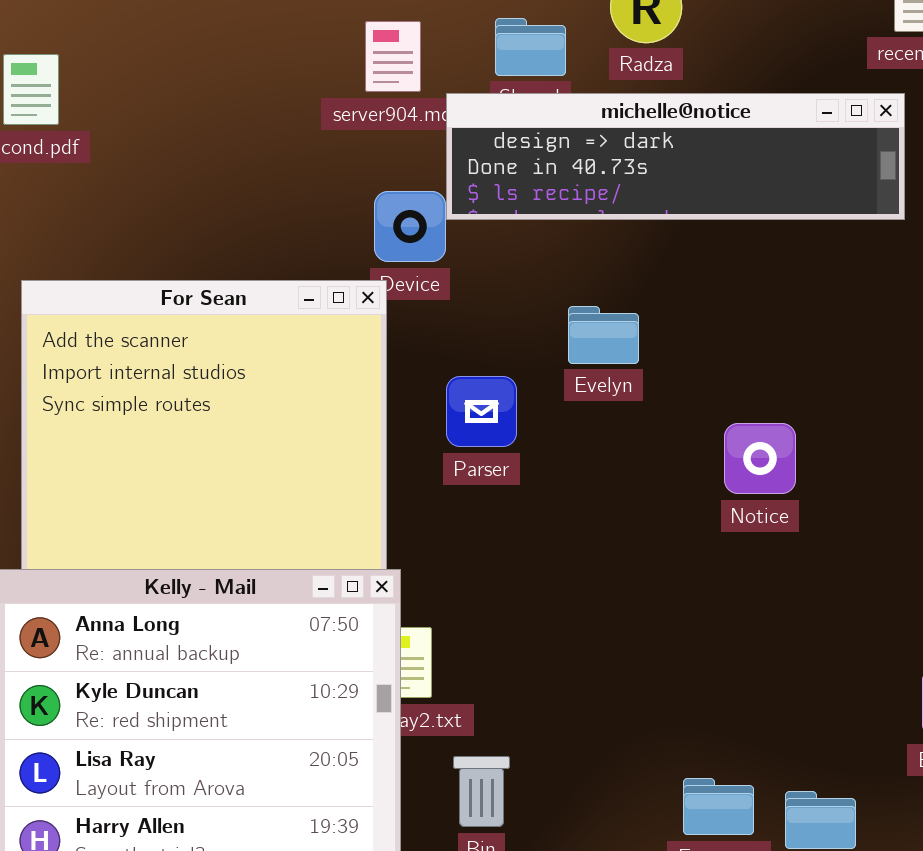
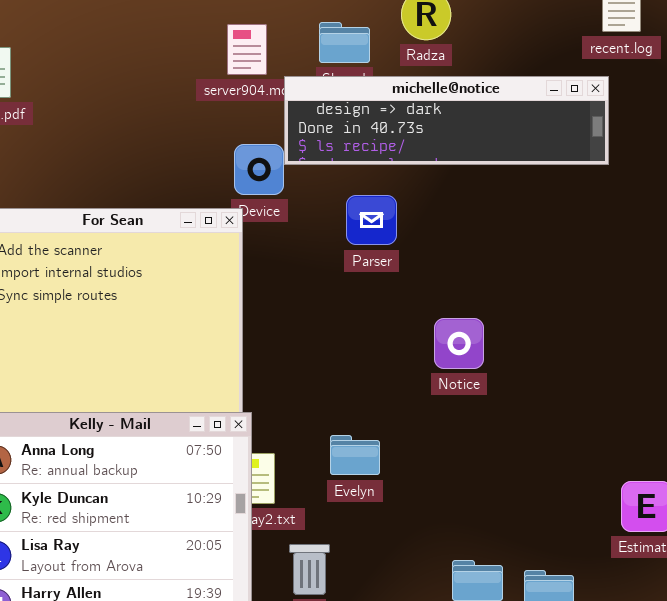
Evelyn: [568,306,639,364] -> [330,435,380,475], moved
Parser: [446,376,517,447] -> [346,195,397,245], moved
Notice: [724,423,796,494] -> [434,318,484,369], moved

